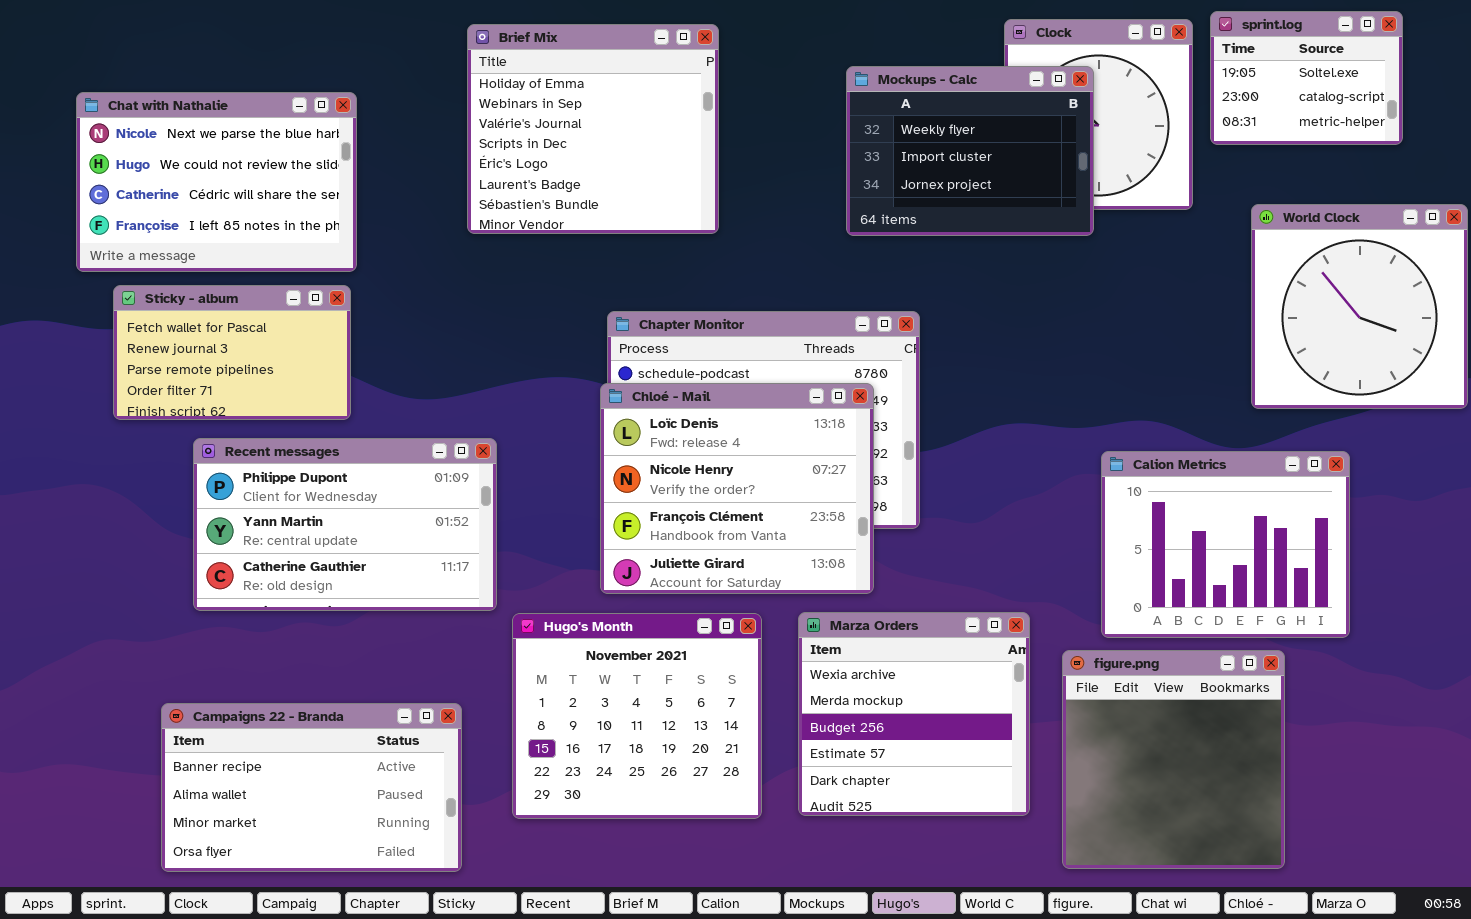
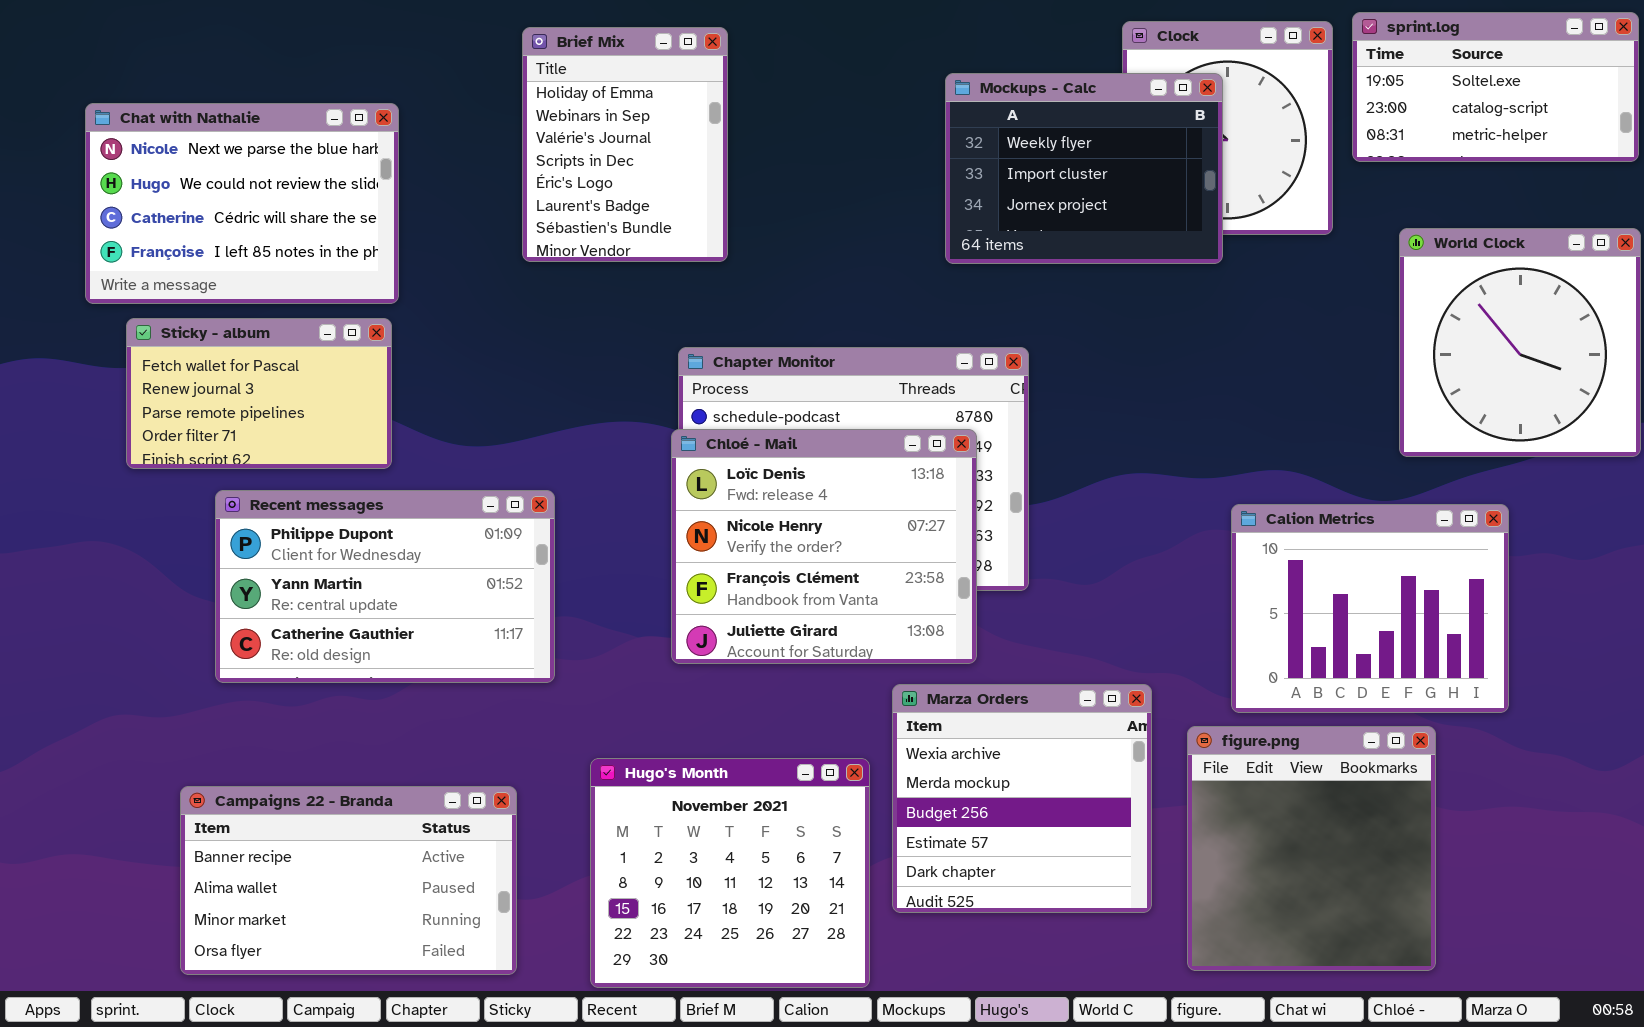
sprint.log: [1210,11,1403,145] -> [1352,12,1639,162], resized
Brief Mix: [467,24,719,234] -> [522,27,728,262], resized
Hugo's Month: [512,613,762,819] -> [590,758,870,988], moved

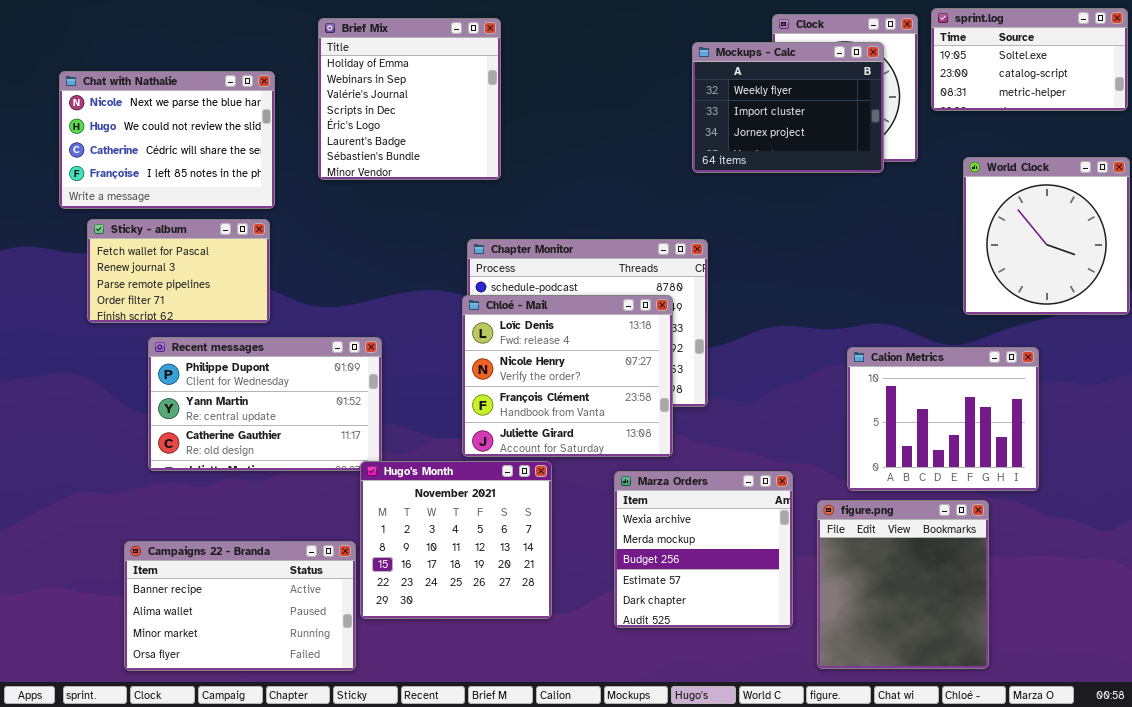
Brief Mix: [522,27,728,262] -> [318,18,501,180], resized
Mockups - Calc: [945,73,1223,264] -> [692,42,884,173], moved
Hugo's Month: [590,758,870,988] -> [360,461,552,619], moved

